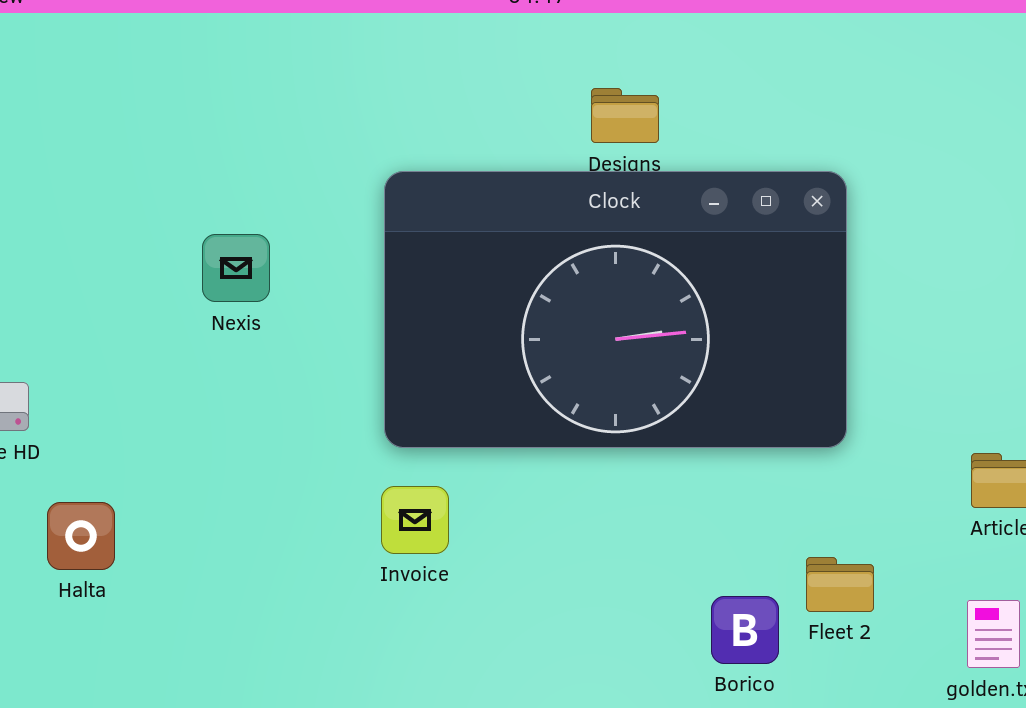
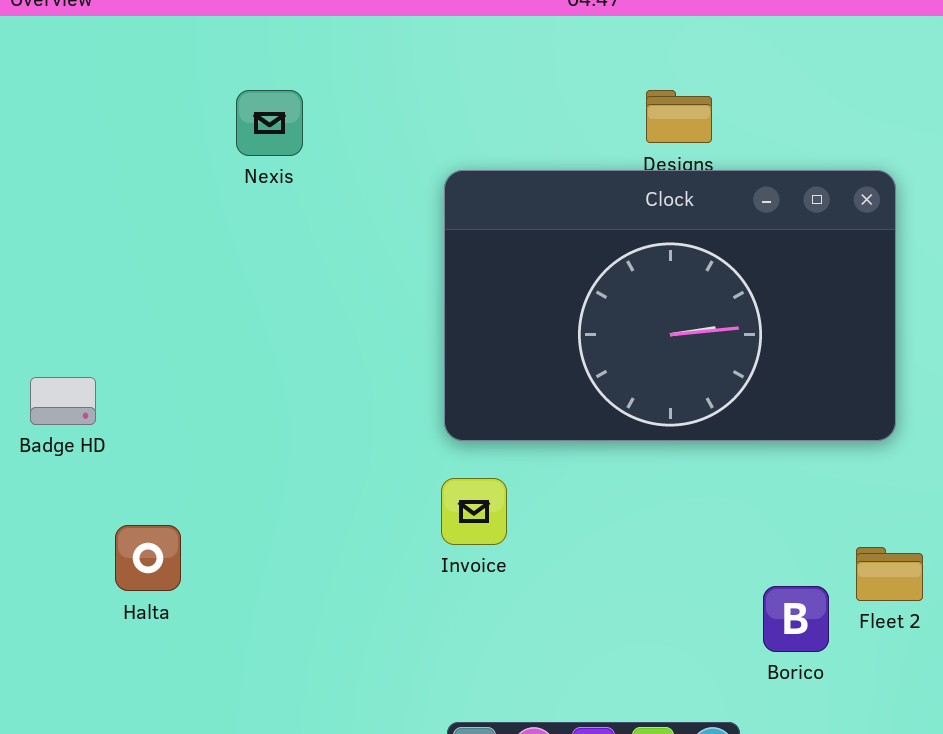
Nexis: [202,234,270,302] -> [236,90,303,156], moved
Halta: [47,502,115,570] -> [115,525,181,591], moved

